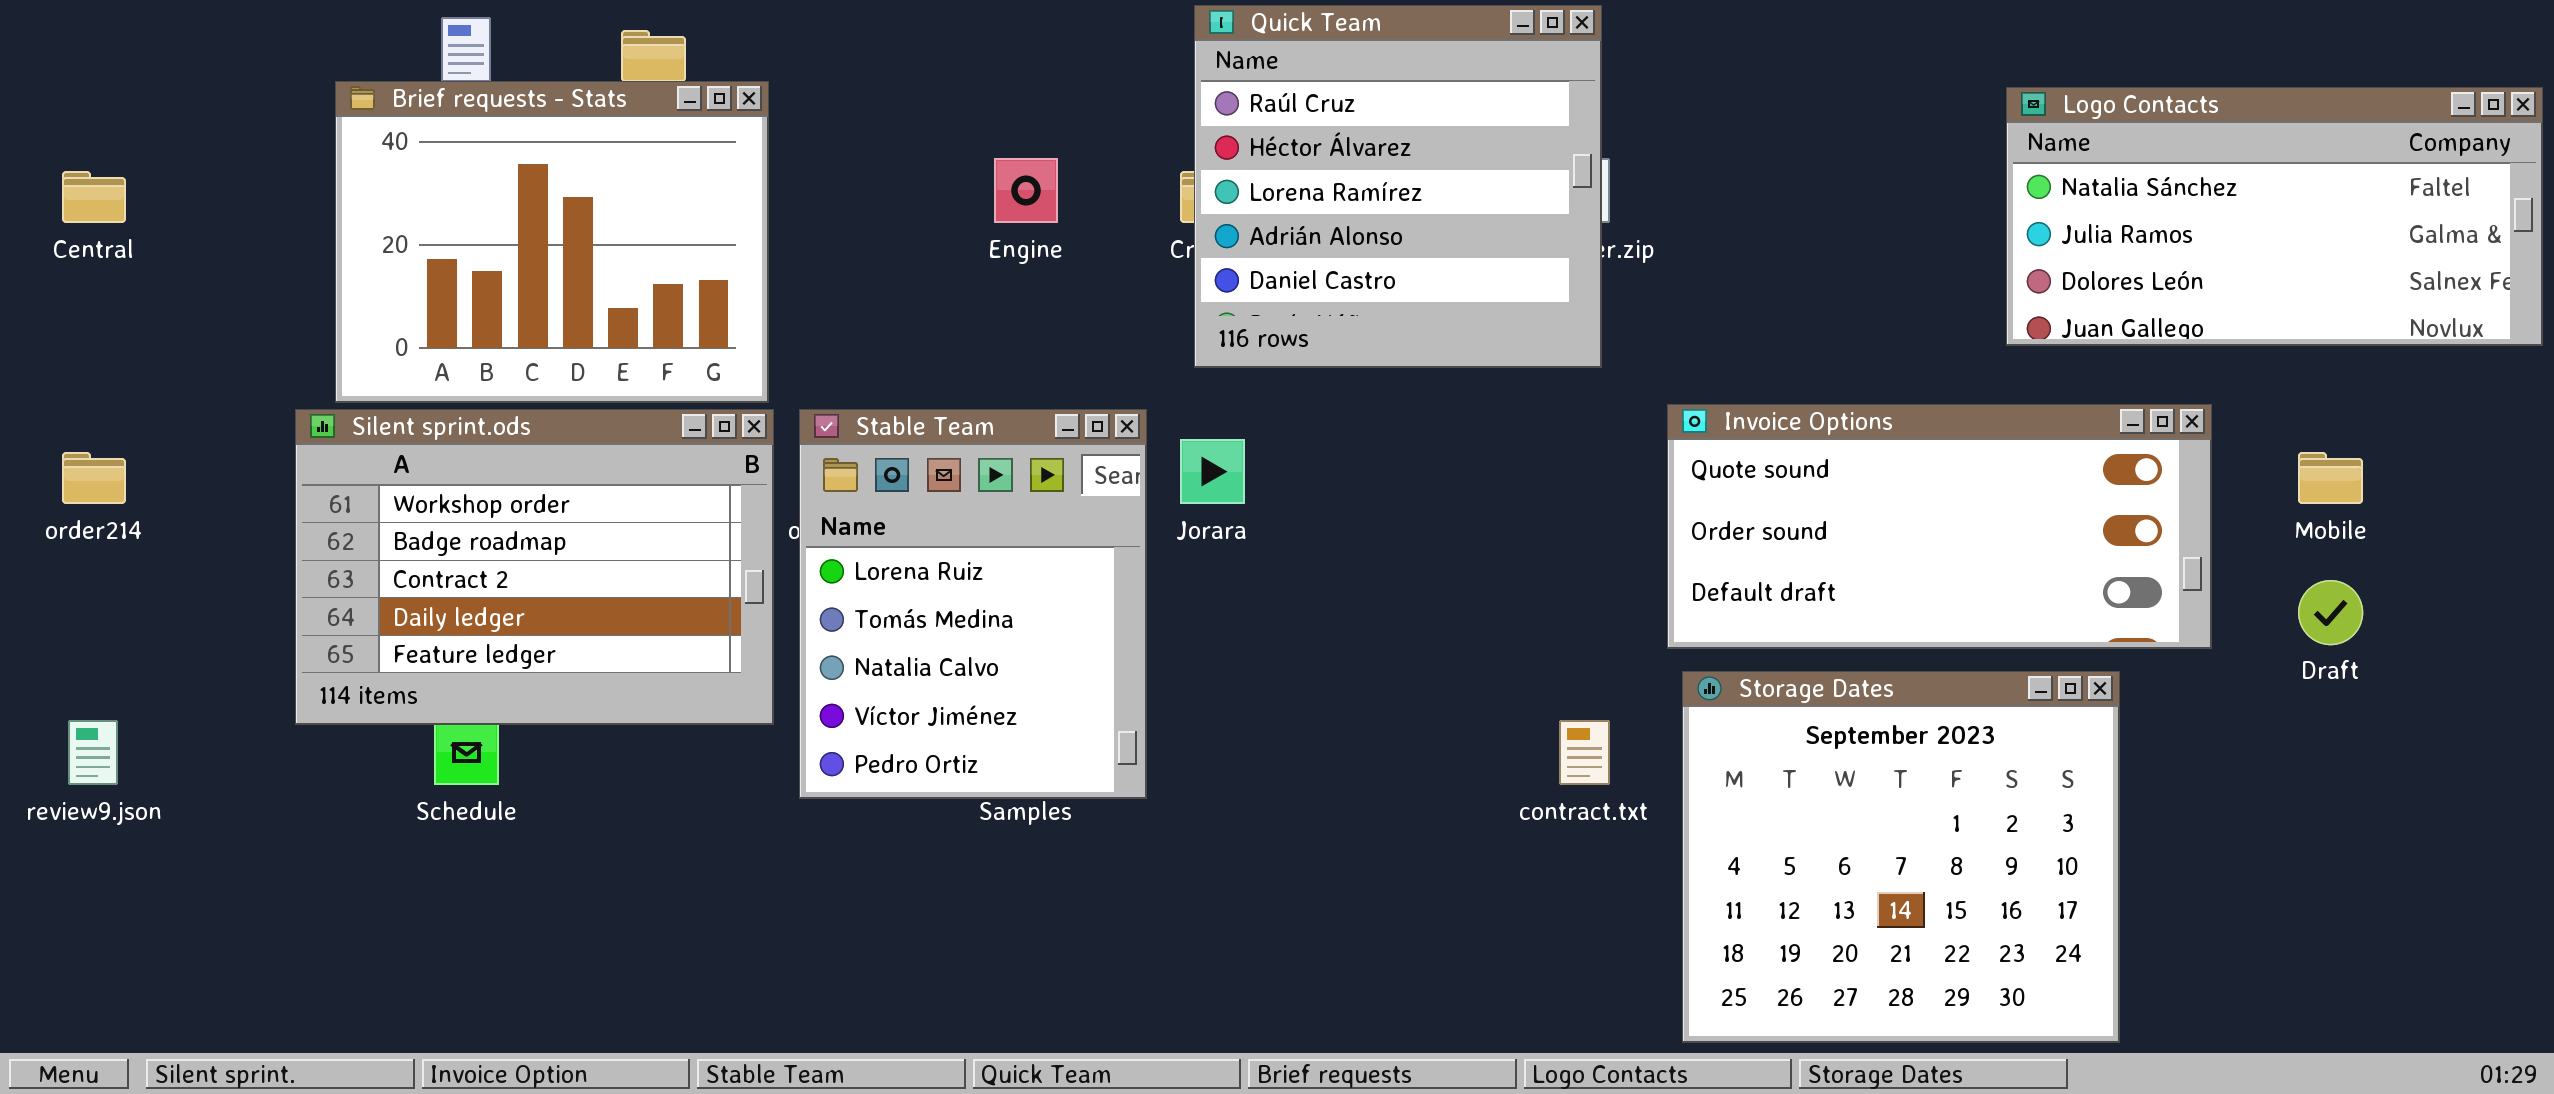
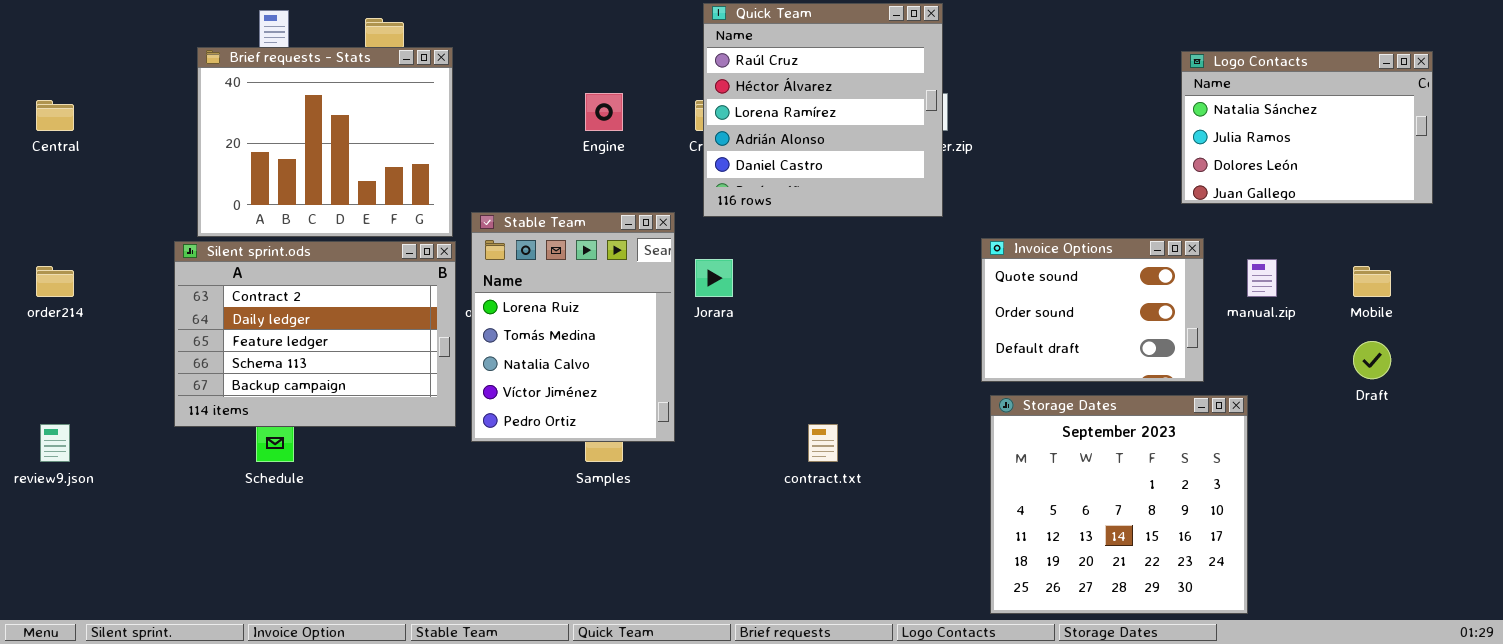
Logo Contacts: [2006,87,2543,346] -> [1181,51,1433,204], resized
Invoice Options: [1667,404,2212,649] -> [981,238,1204,382], resized
Silent sprint.ods: [295,409,774,725] -> [174,241,456,427], scrolled down 2 rows
Stable Team: [799,409,1147,799] -> [471,212,675,442], moved
contract.txt: [1559,720,1610,785] -> [808,424,838,462], moved

